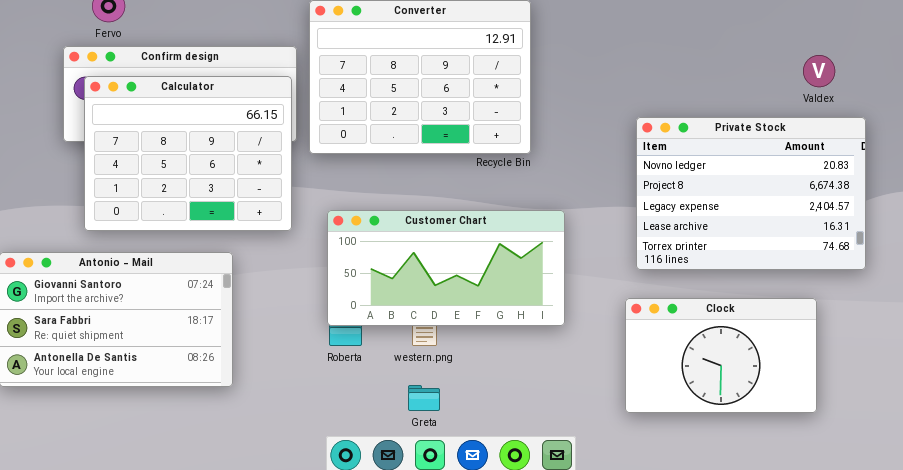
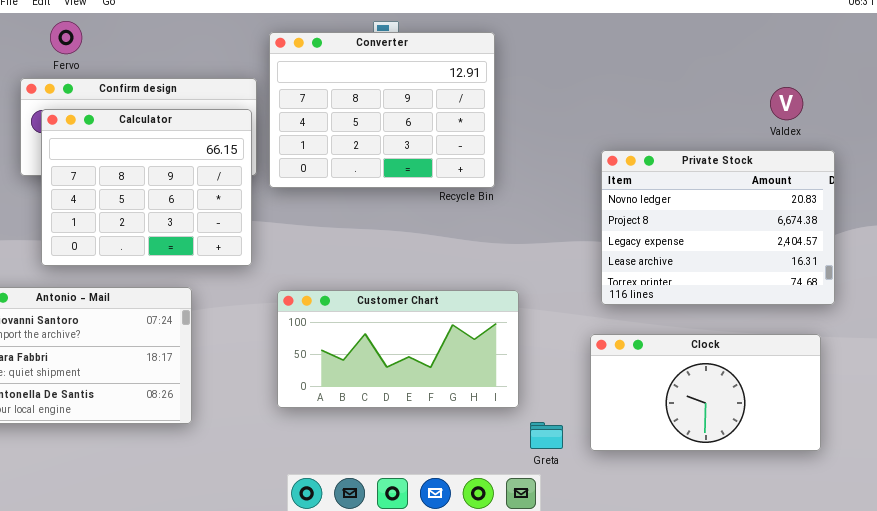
Customer Chart: [327,210,565,326] -> [277,290,519,408], moved
Clock: [625,298,817,413] -> [590,334,821,451], resized
Greta: [408,385,440,411] -> [530,422,563,449], moved

